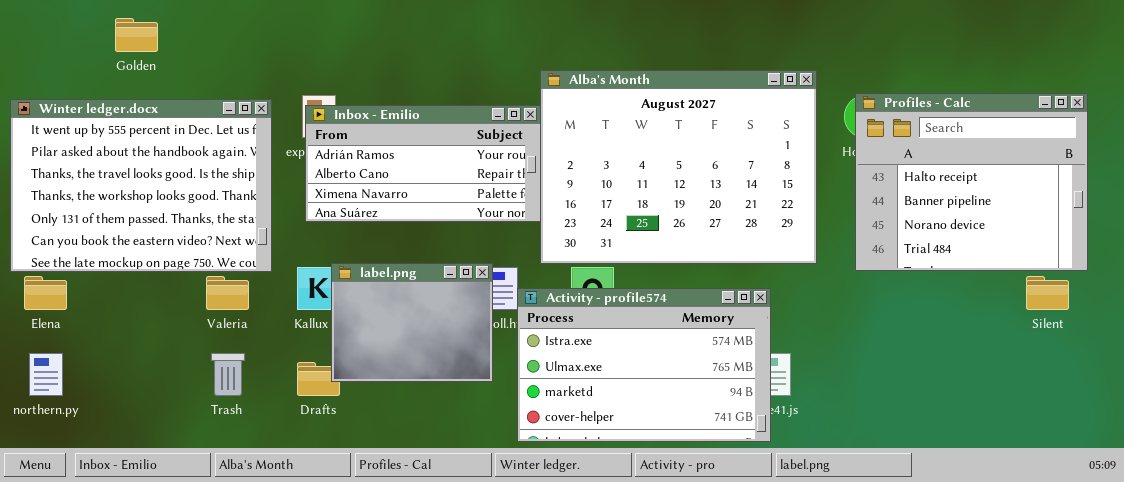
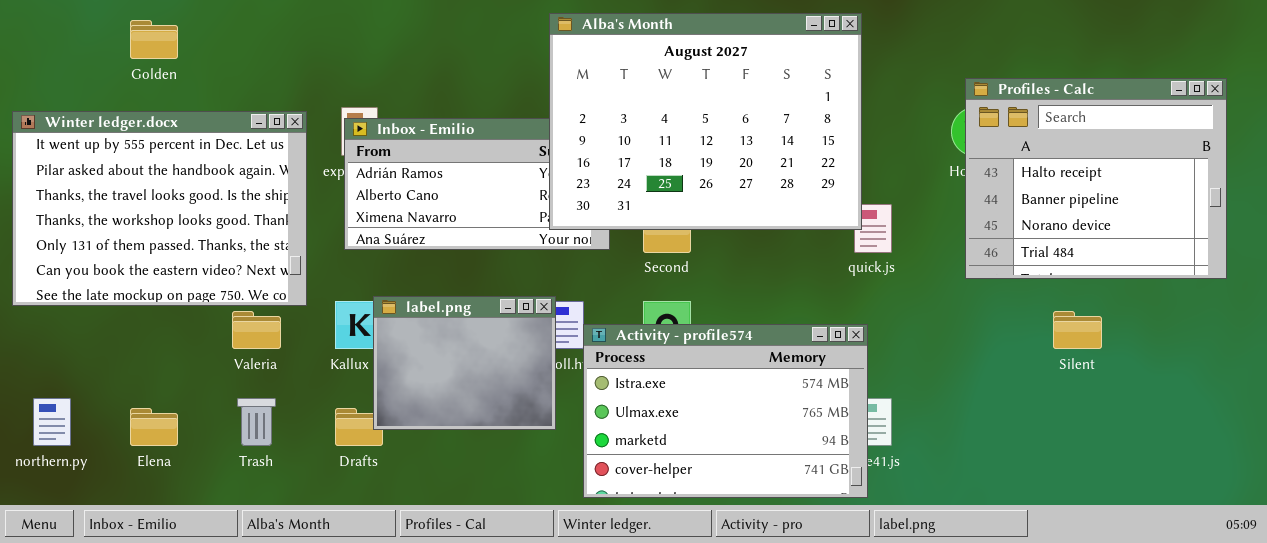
Alba's Month: [540,70,817,264] -> [549,13,862,230], moved
Profiles - Calc: [855,93,1088,271] -> [965,78,1227,279], moved
Elena: [24,276,67,310] -> [130,408,178,446], moved
Silent: [1026,276,1069,310] -> [1053,311,1102,349], moved

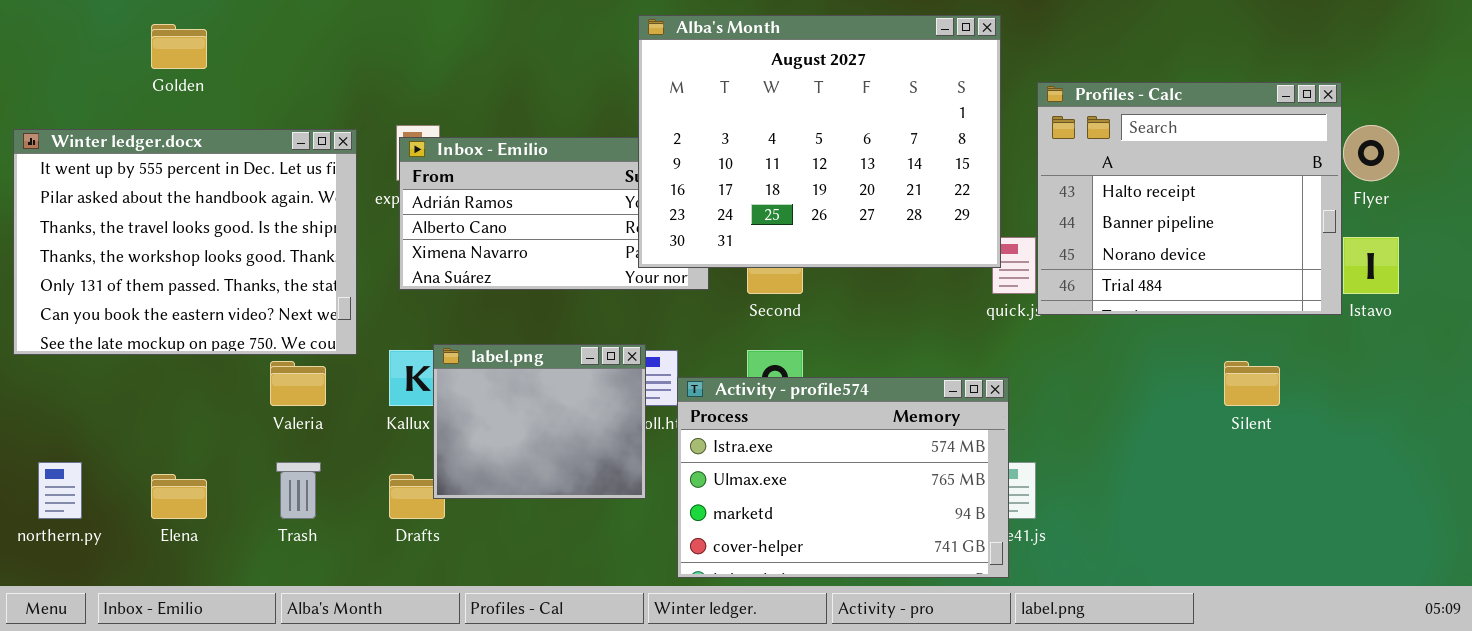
Profiles - Calc: [965,78,1227,279] -> [1037,82,1342,315], moved

